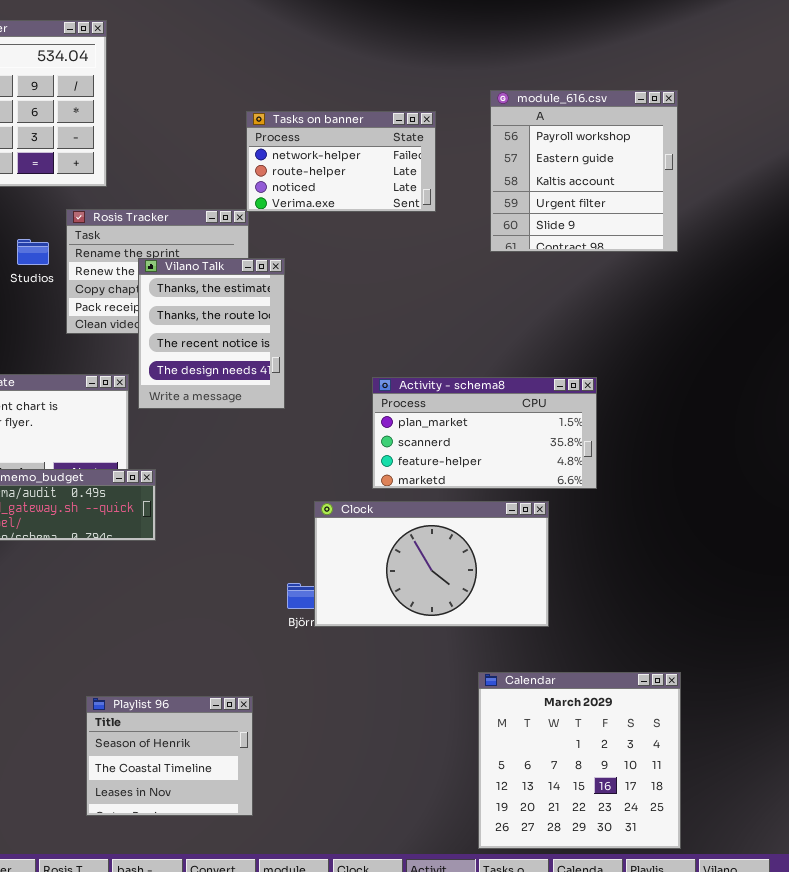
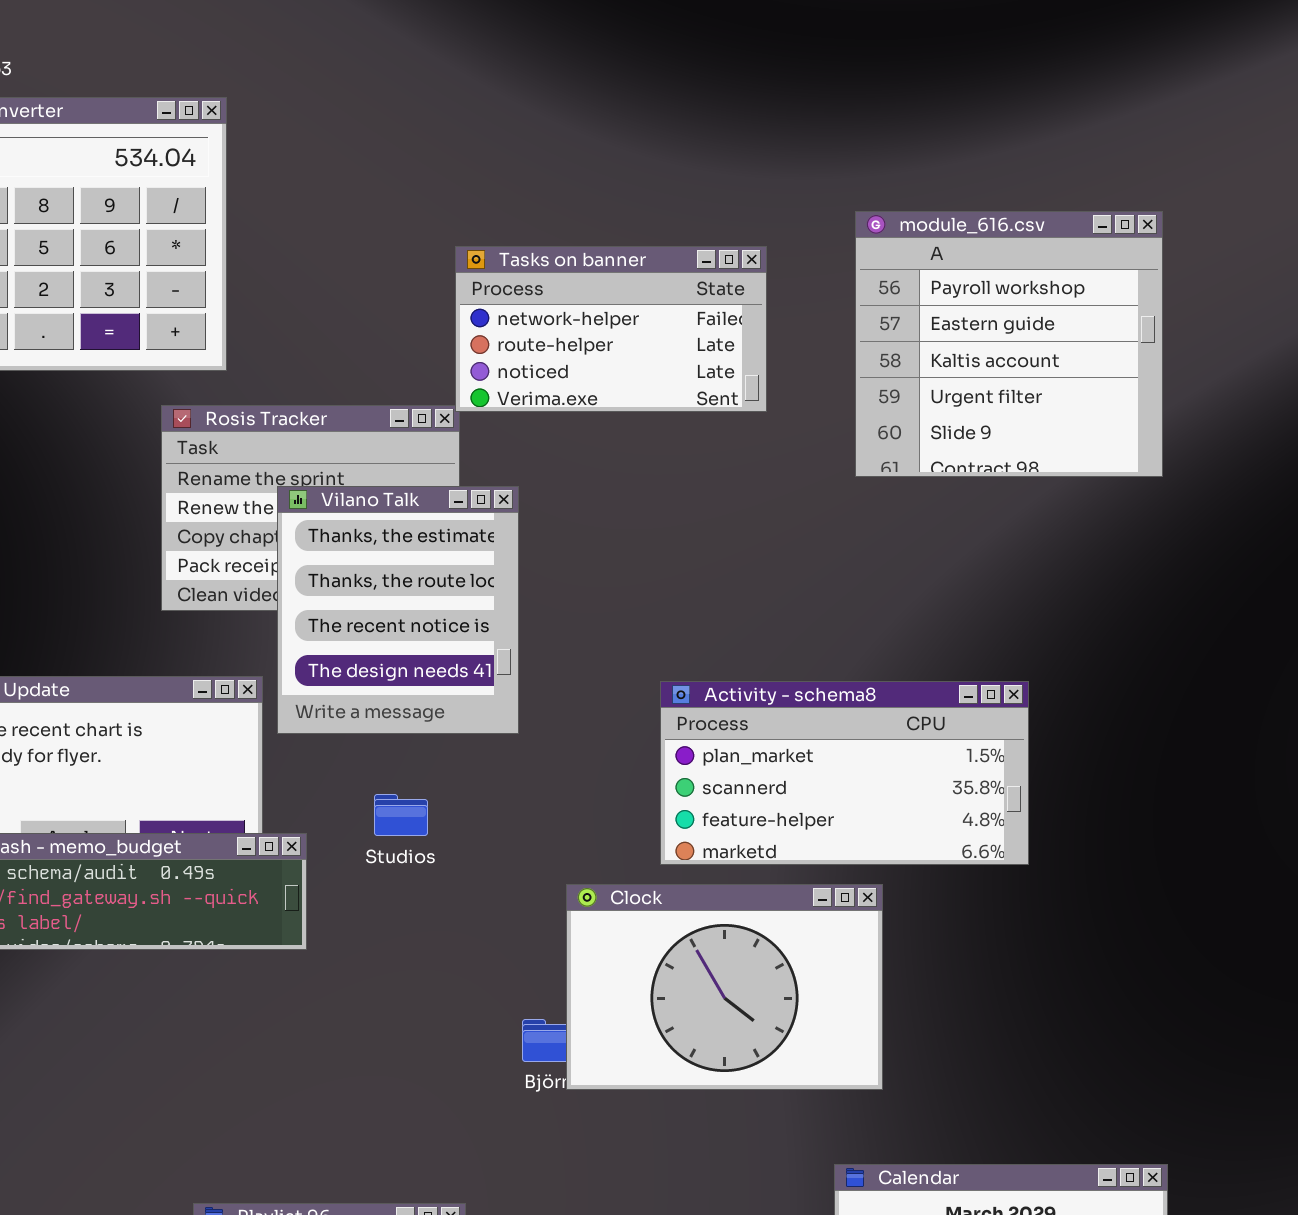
Studios: [17,239,49,265] -> [374,794,428,836], moved
Clock: [314,501,549,627] -> [566,884,883,1090], resized

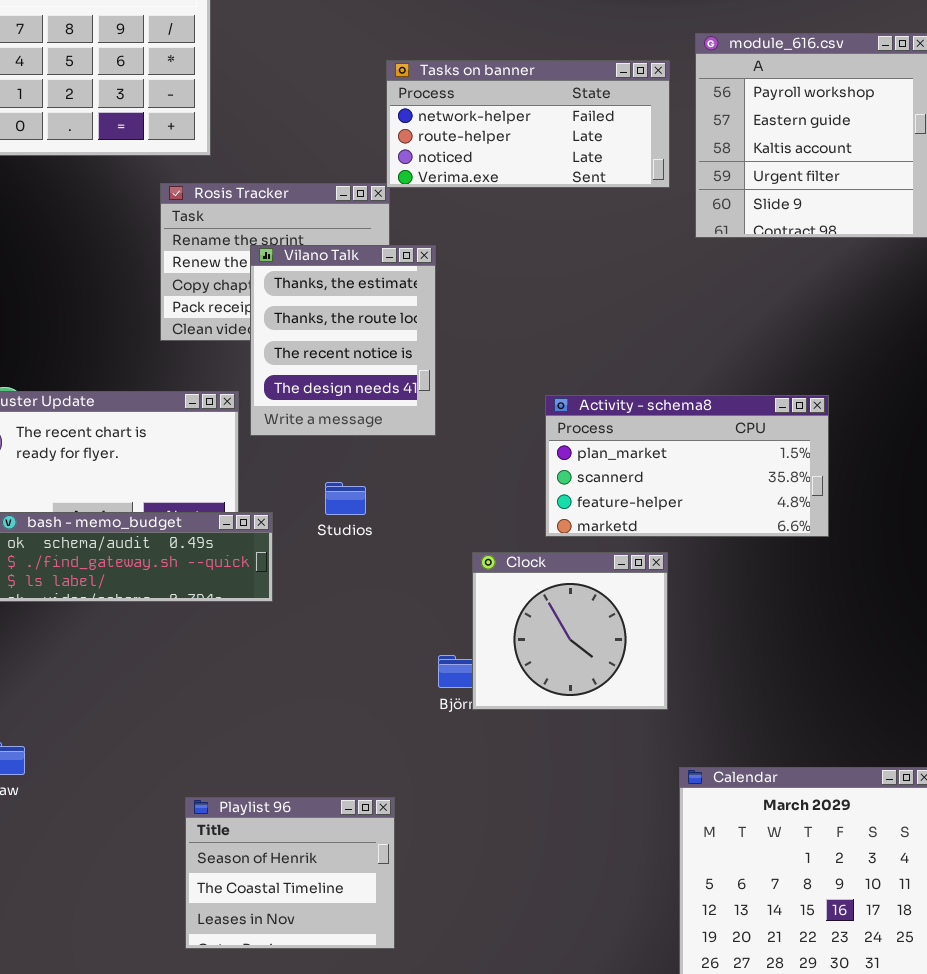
Tasks on banner: [455,246,767,412] -> [386,60,670,188], resized
Clock: [566,884,883,1090] -> [472,552,668,710], resized

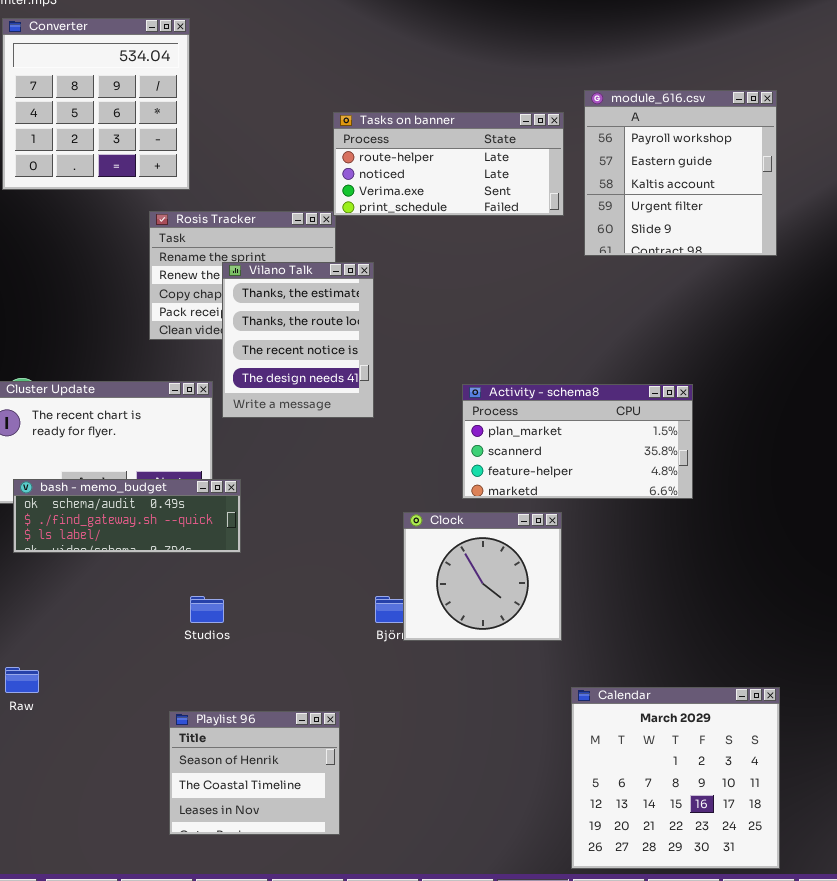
Tasks on banner: [386,60,670,188] -> [333,112,564,216], scrolled down 1 row
Studios: [325,482,366,515] -> [190,596,224,623], moved

